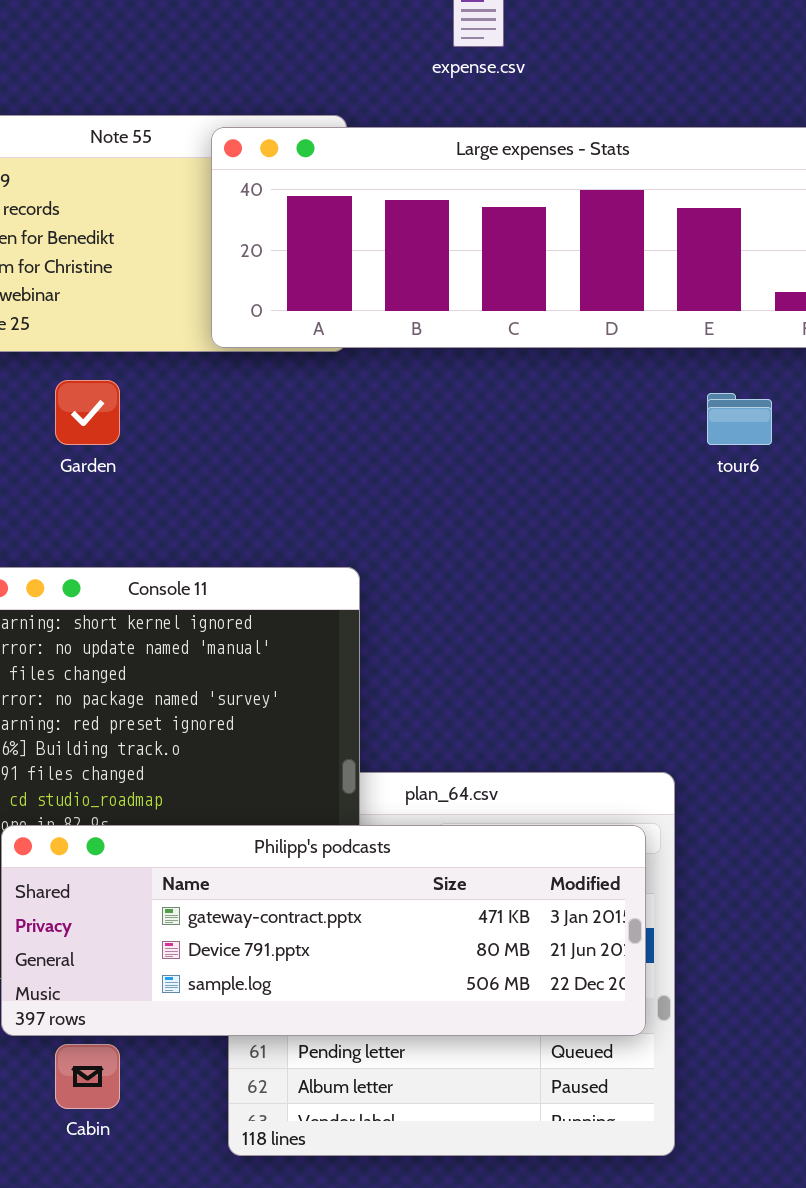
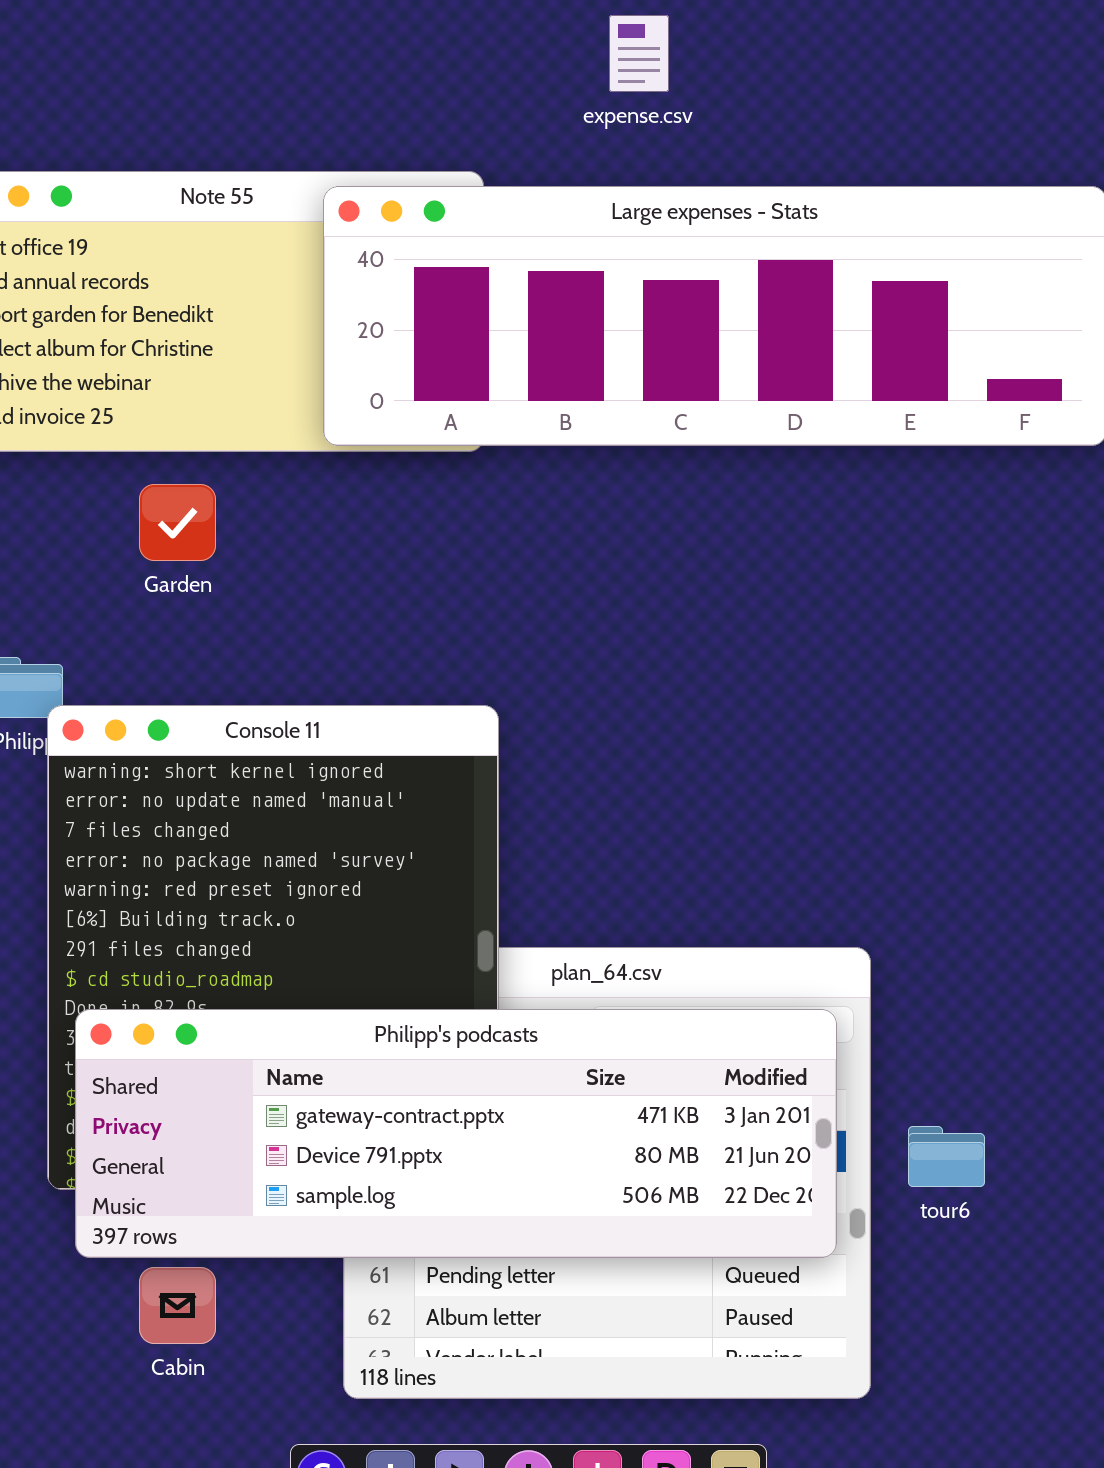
tour6: [707,393,772,445] -> [908,1126,985,1187], moved

